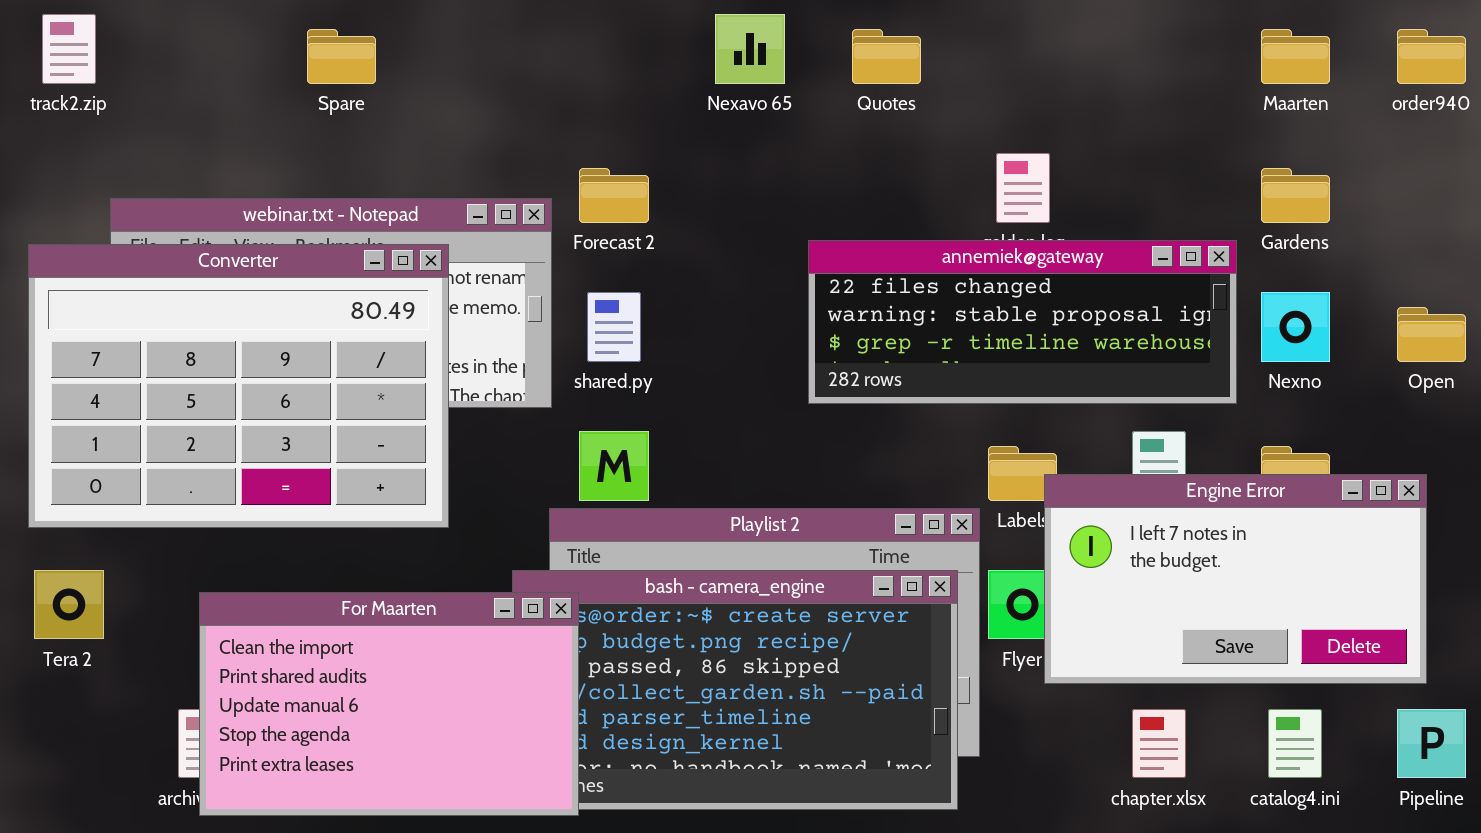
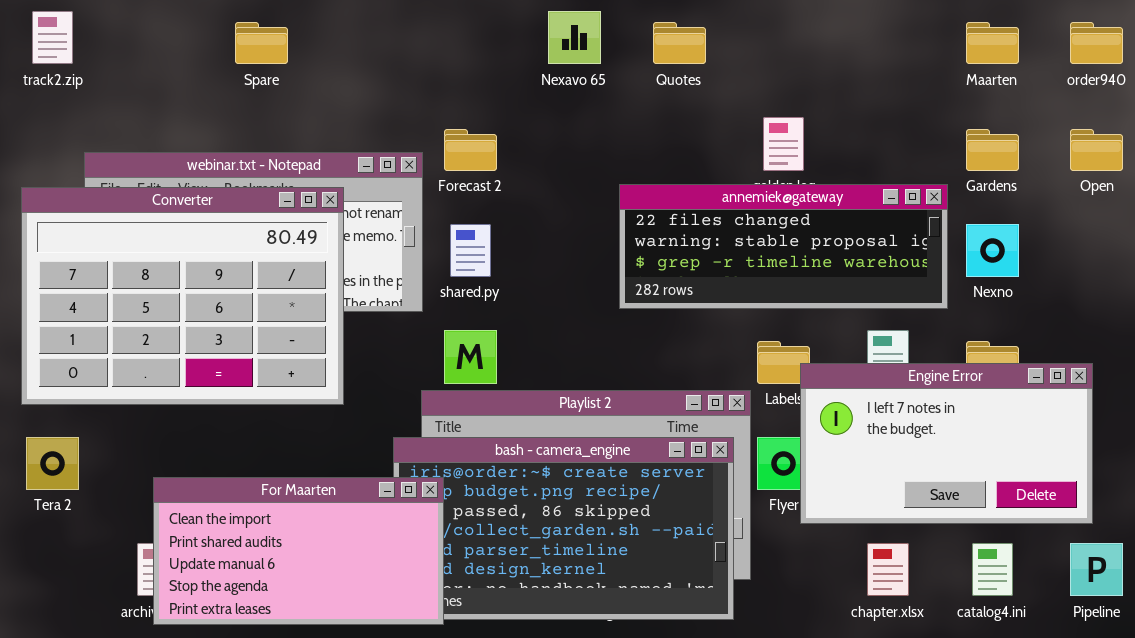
Open: [1397,307,1466,362] -> [1070,129,1123,171], moved
For Maarten: [199,592,579,816] -> [153,477,444,625], resized

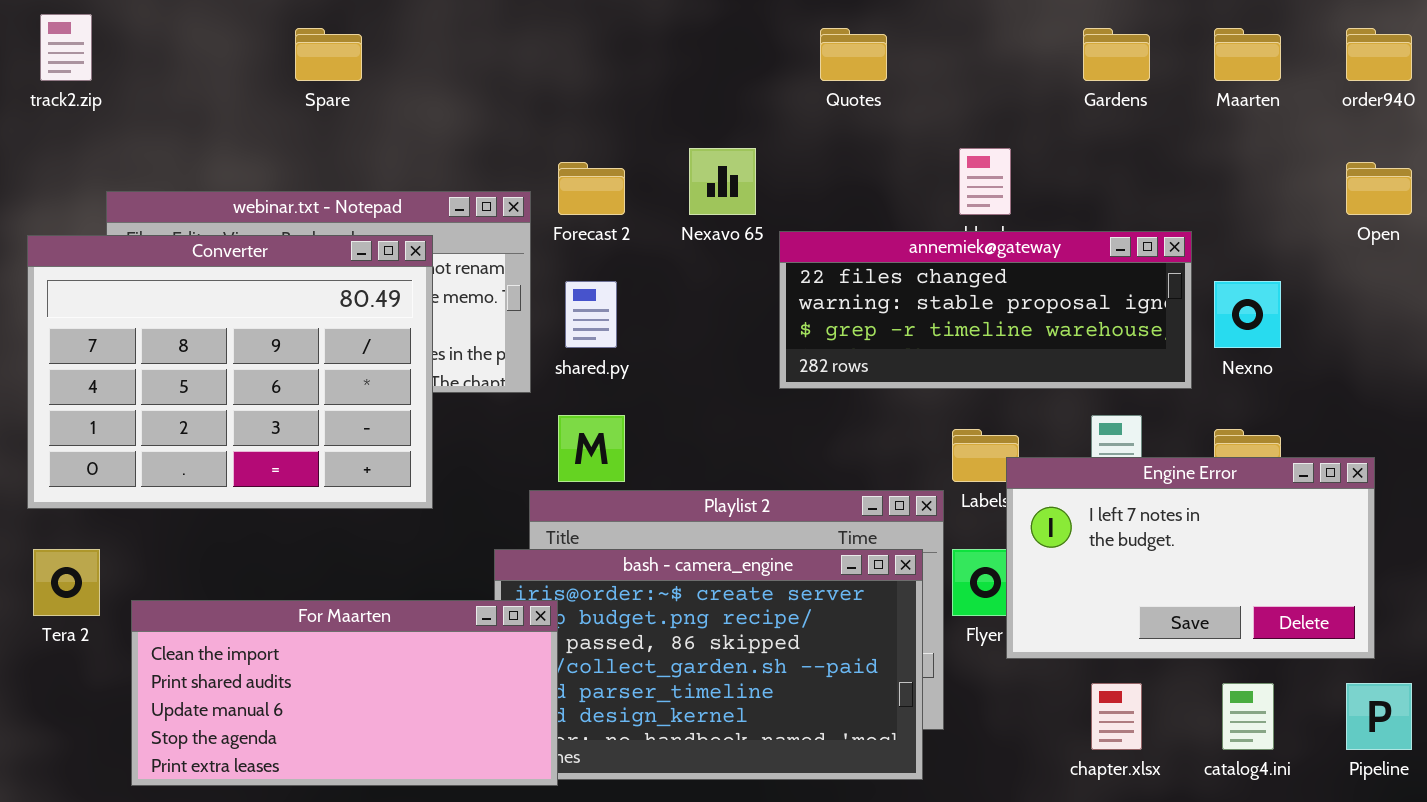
Nexavo 65: [548,11,601,64] -> [689,148,756,215], moved
Gardens: [966,129,1019,171] -> [1083,28,1150,81], moved
For Maarten: [153,477,444,625] -> [131,600,558,786], resized

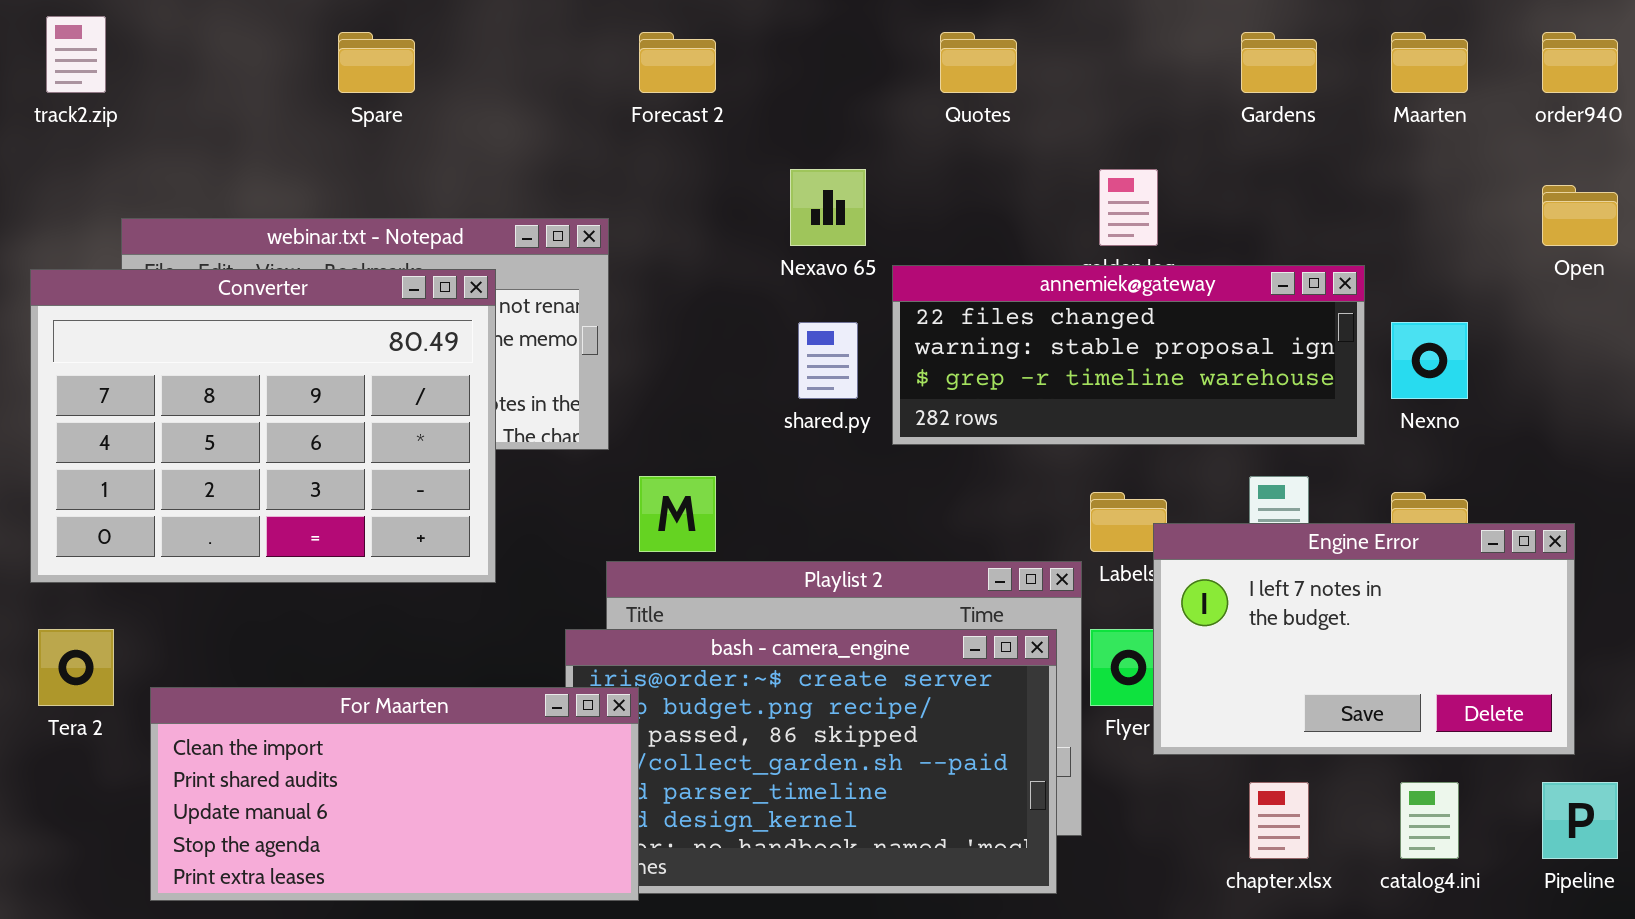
Forecast 2: [558,162,625,215] -> [639,32,716,93], moved
shared.py: [565,281,617,348] -> [798,322,858,399], moved

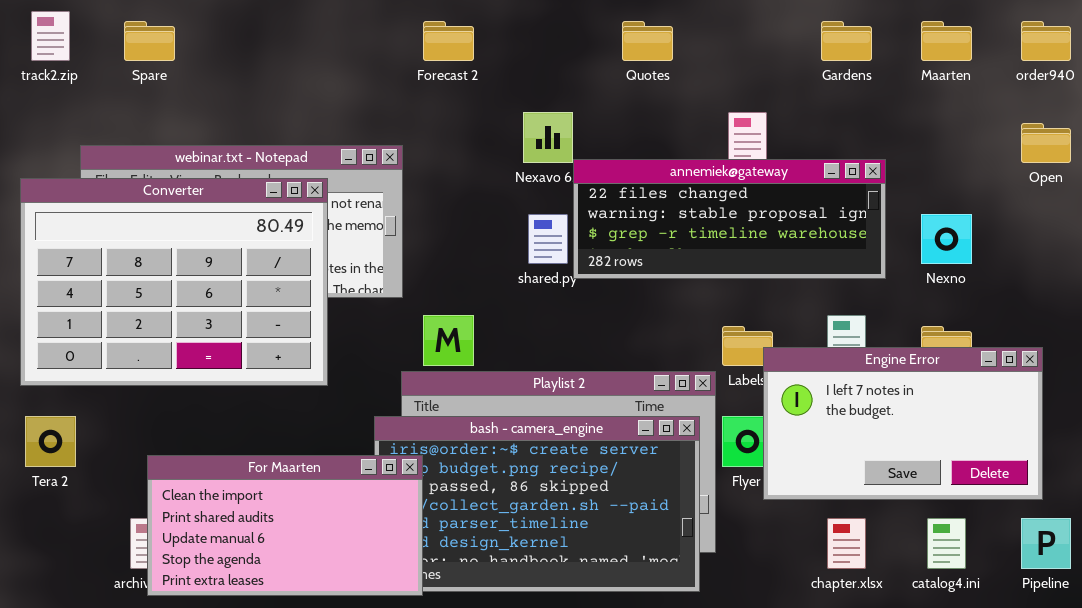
Spare: [338,32,415,93] -> [124,21,175,61], moved
annemiek@gateway: [892,265,1365,445] -> [573,159,886,279], moved
For Maarten: [150,687,639,901] -> [147,455,423,596], resized

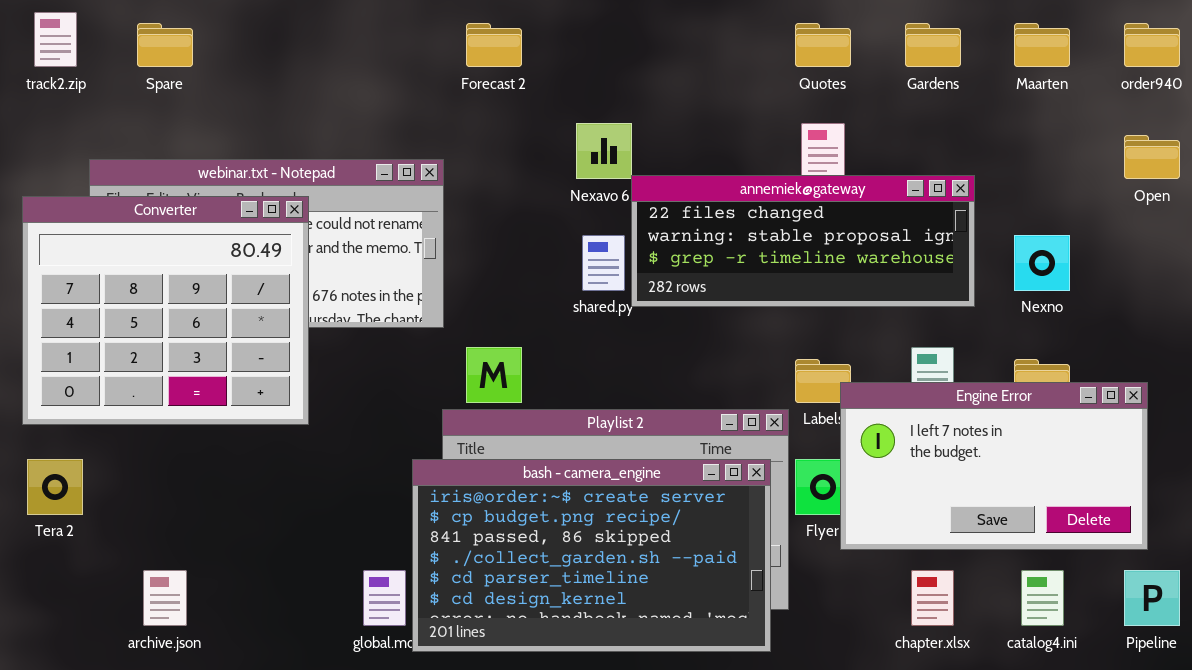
Quotes: [622,21,673,61] -> [795,23,851,67], moved
Converter: [20,178,328,386] -> [22,196,309,425], resized
For Maarten: [147,455,423,596] -> none, closed

